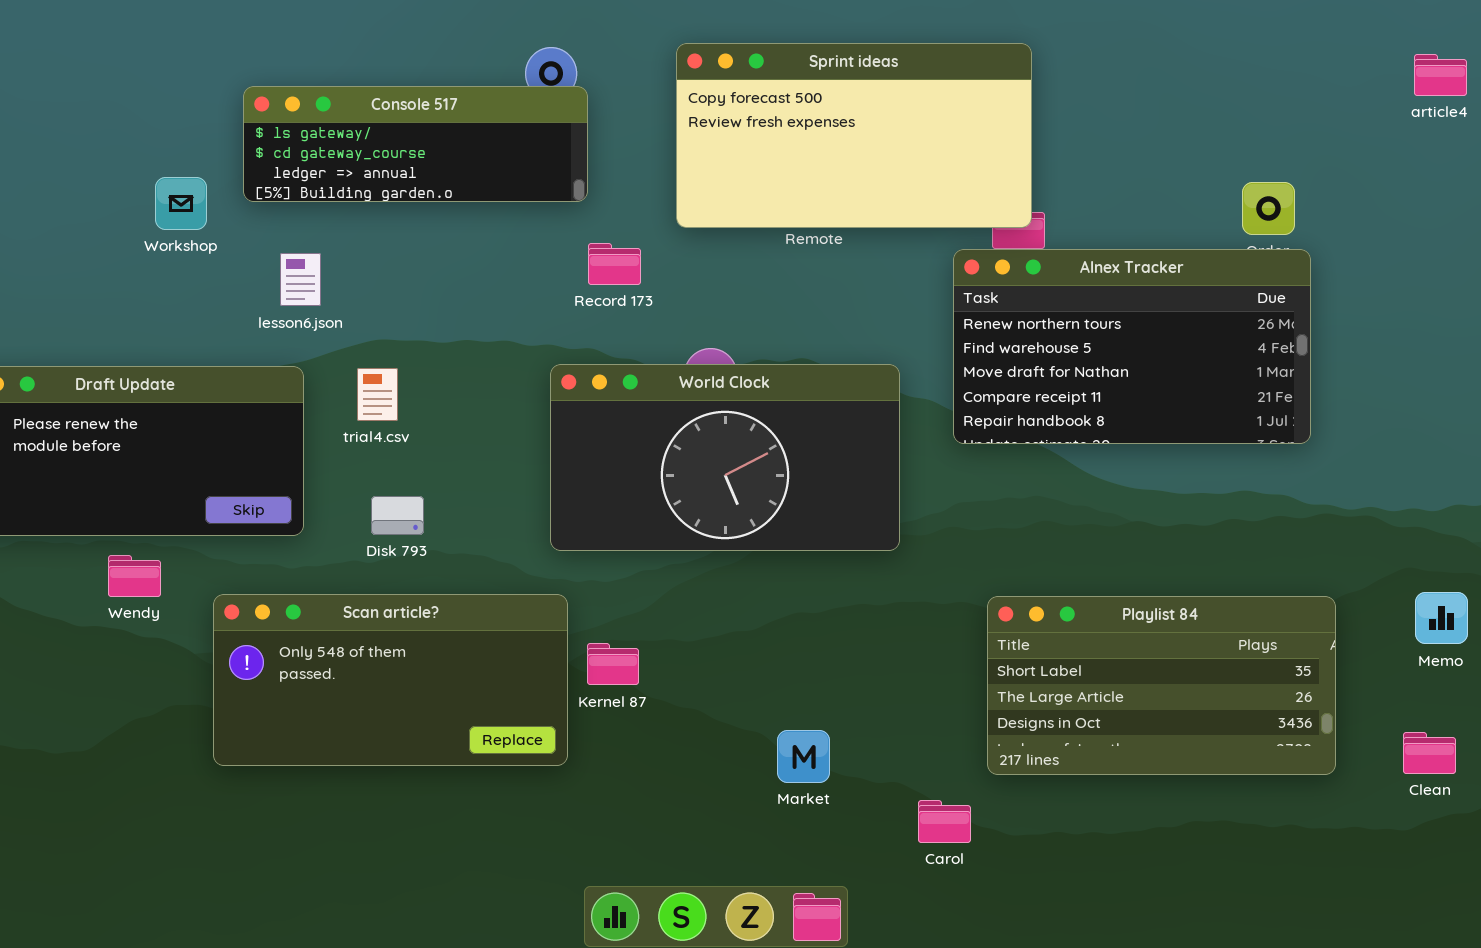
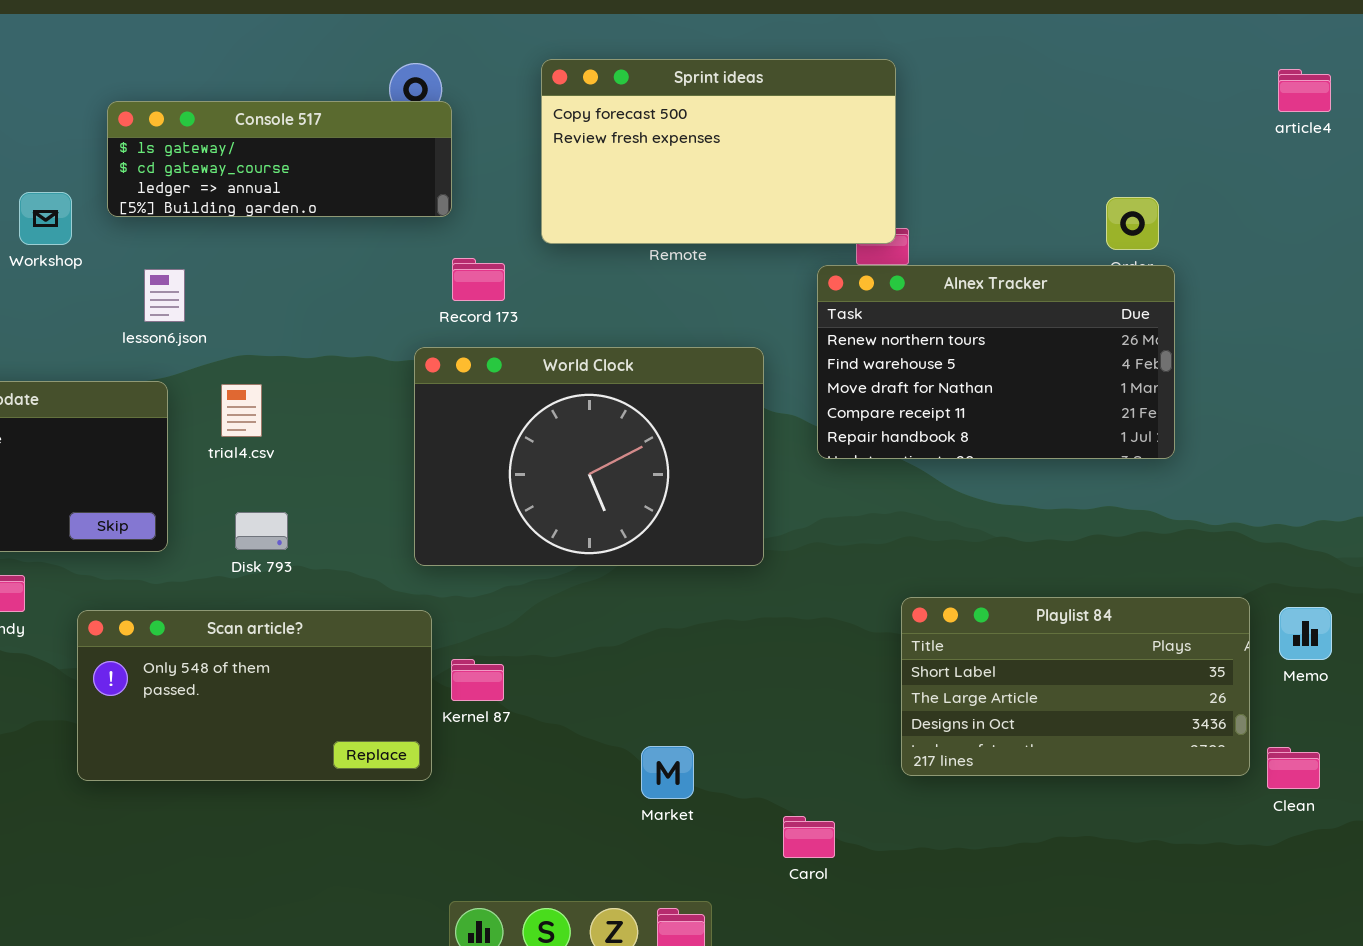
World Clock: [550,364,900,551] -> [414,347,764,566], resized
Playlist 84: [987,596,1336,775] -> [901,597,1250,776], moved

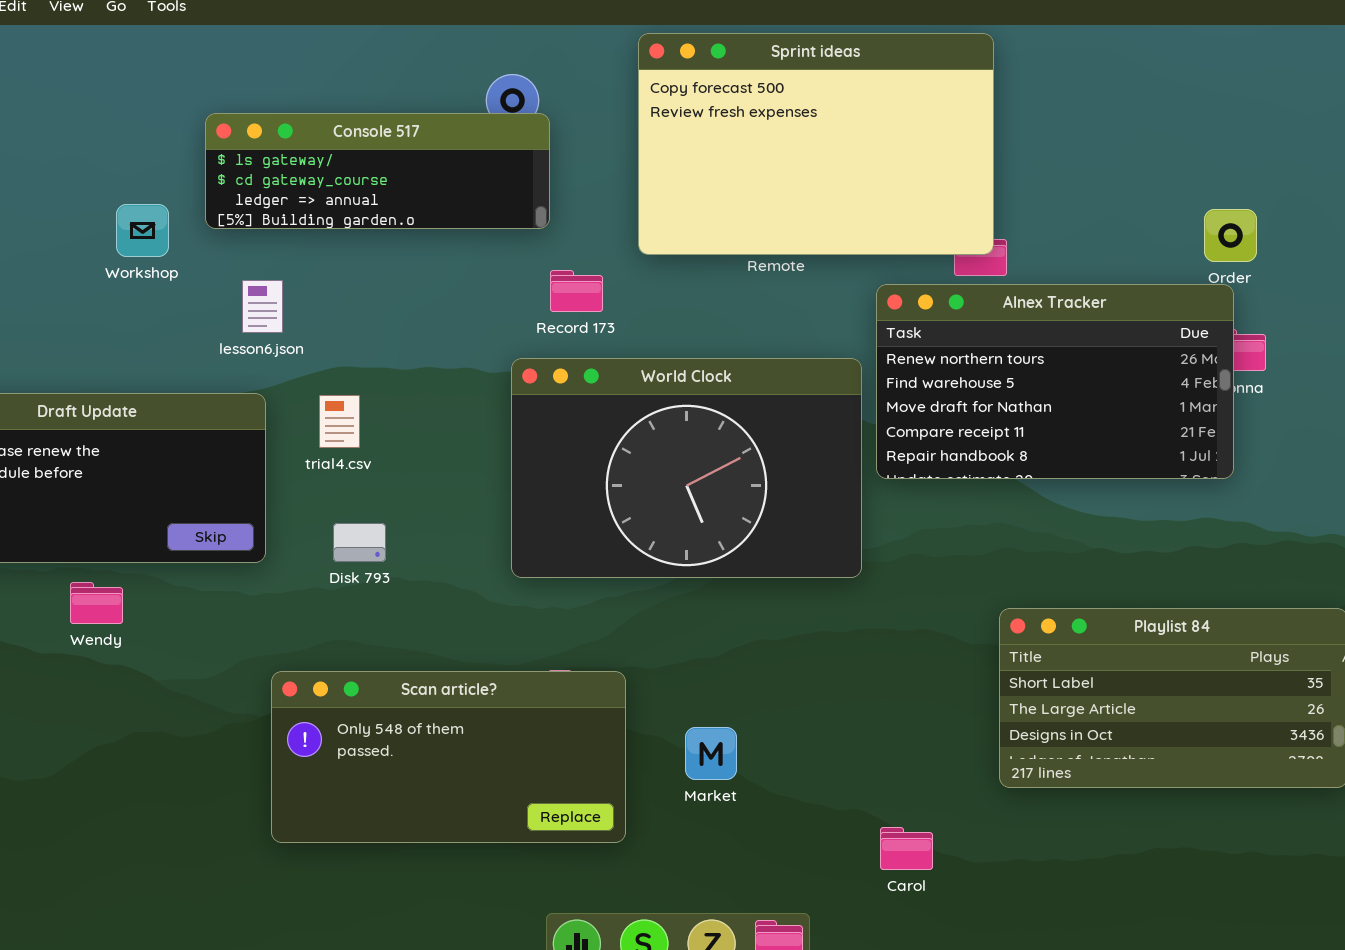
Sprint ideas: [541,59,896,244] -> [638,33,994,255], resized
Alnex Tracker: [817,265,1175,459] -> [876,284,1234,479], moved
Scan article?: [77,610,432,781] -> [271,671,626,843], moved
Market: [641,746,694,799] -> [685,727,737,780], moved

